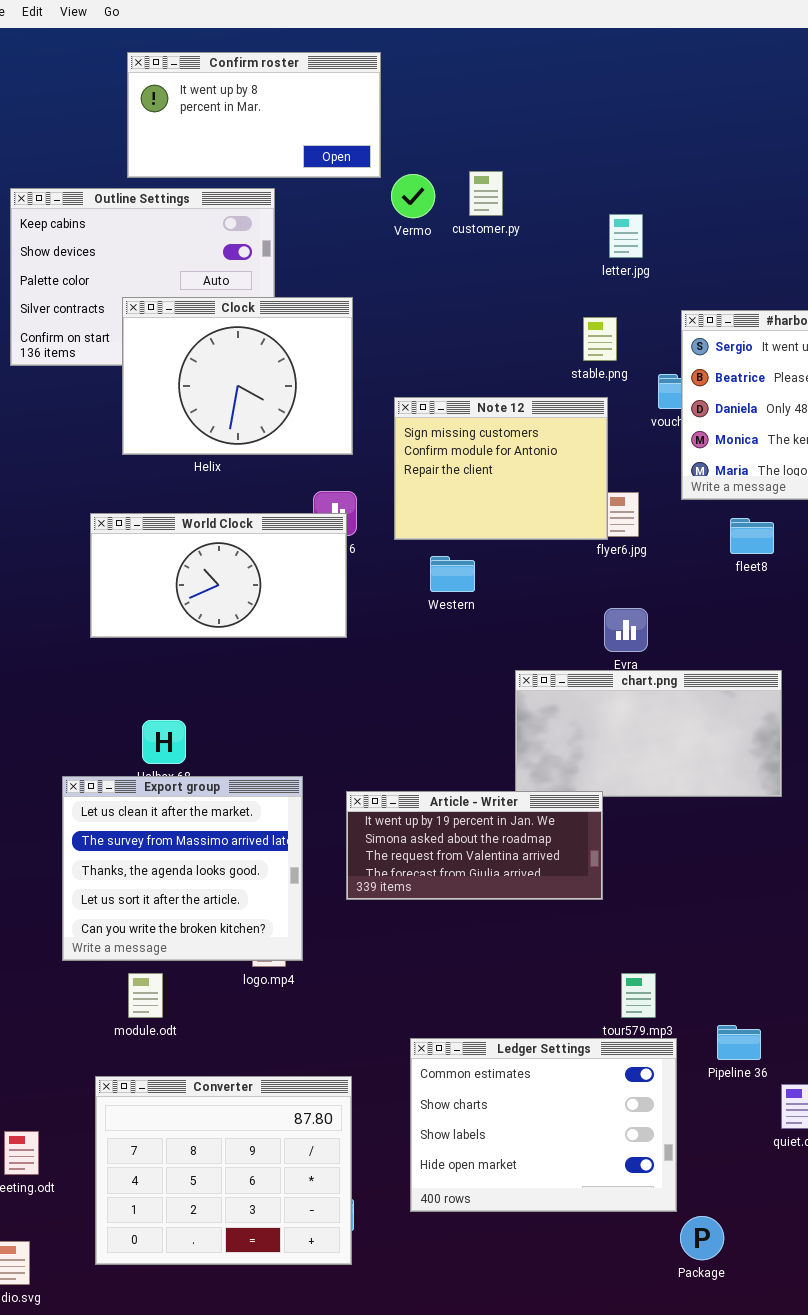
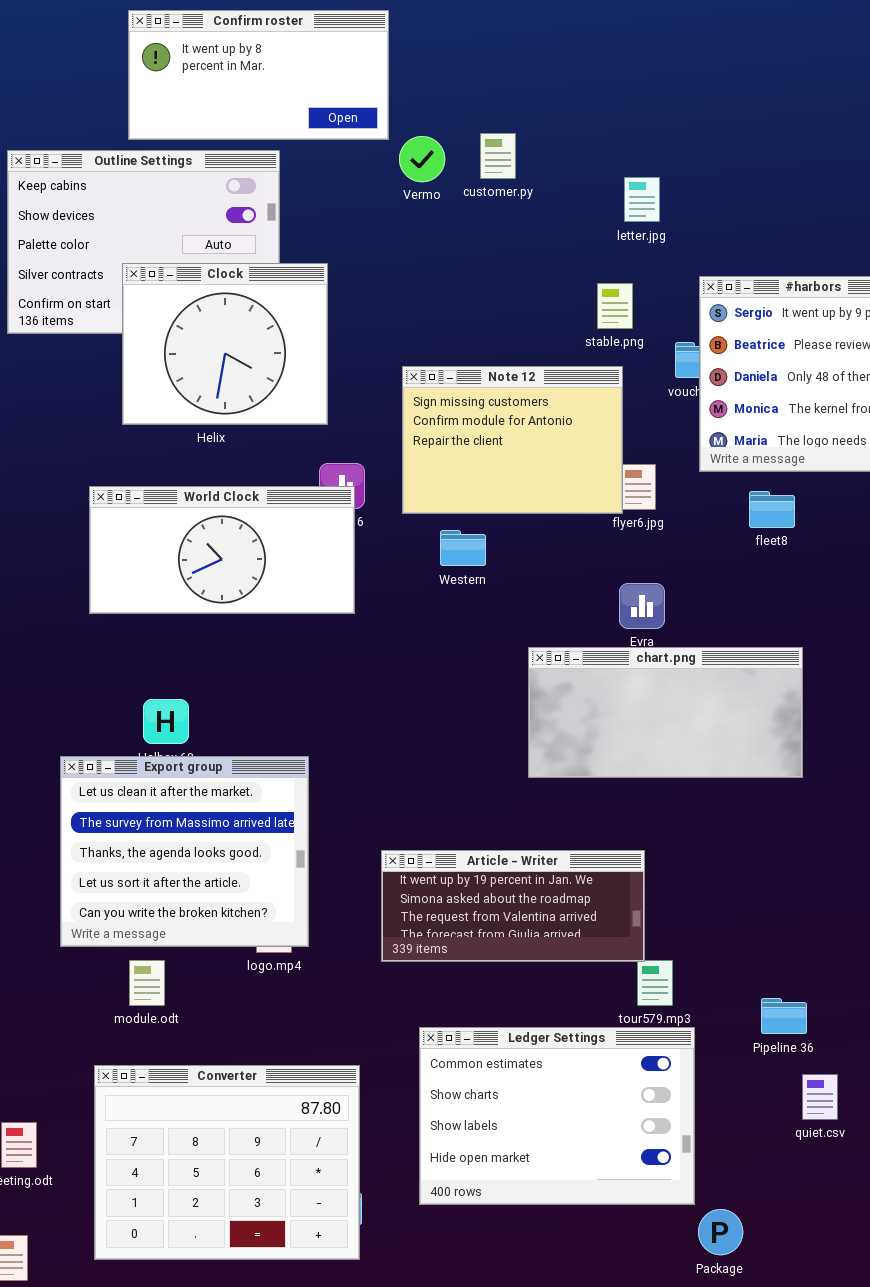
Clock: [122,297,353,455] -> [122,263,328,425], resized
Article - Writer: [346,791,603,900] -> [381,850,645,962], moved
Pipeline 36: [717,1025,761,1060] -> [761,998,807,1034], moved

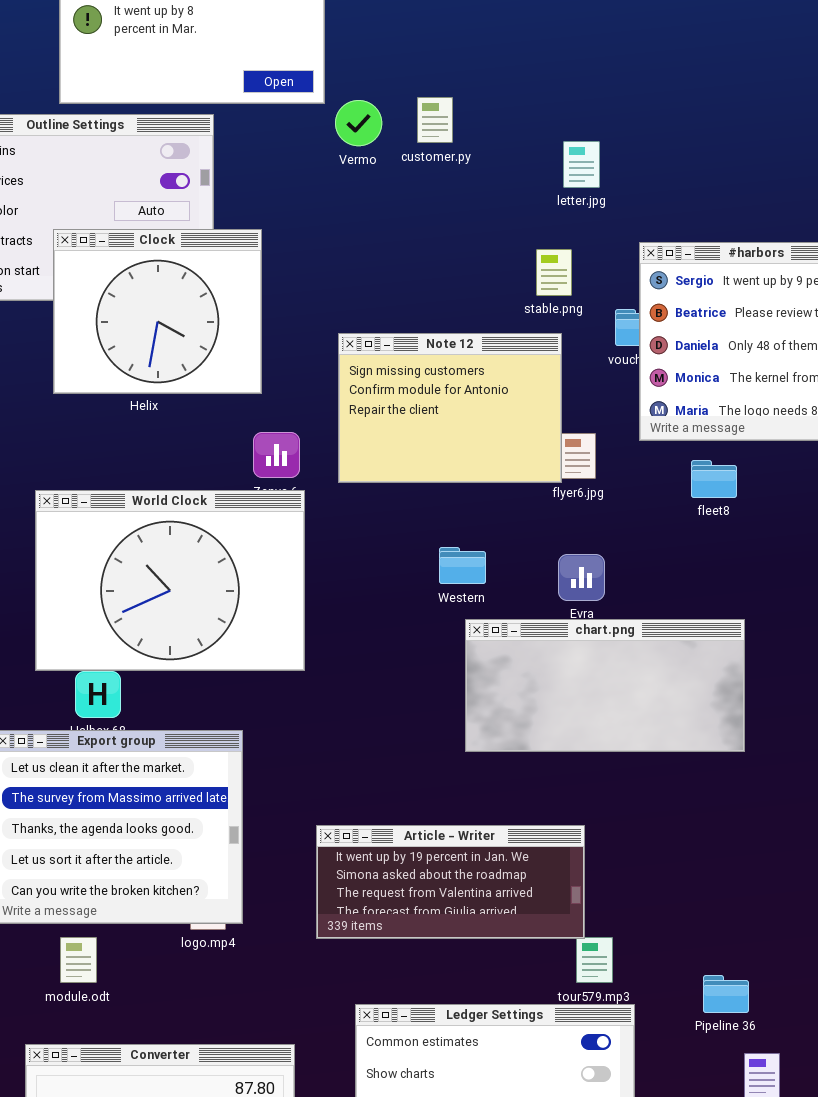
World Clock: [89,486,355,614] -> [35,490,305,671], moved, resized
Western: [440,530,486,566] -> [439,547,486,584], moved

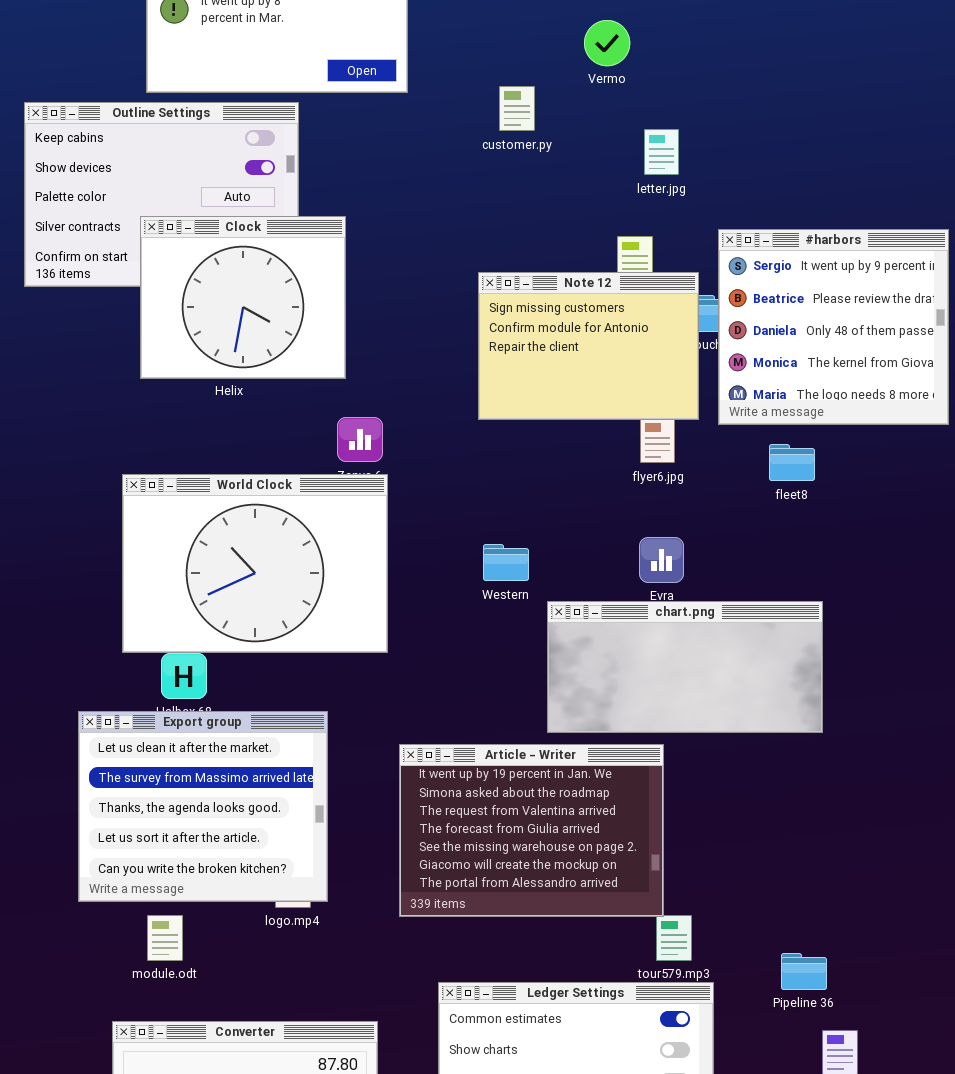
Vermo: [335,100,382,146] -> [584,20,630,66], moved
Note 12: [338,333,562,483] -> [478,272,699,420], moved
Western: [439,547,486,584] -> [483,544,529,581], moved
Article - Writer: [316,825,585,939] -> [399,744,664,917], resized

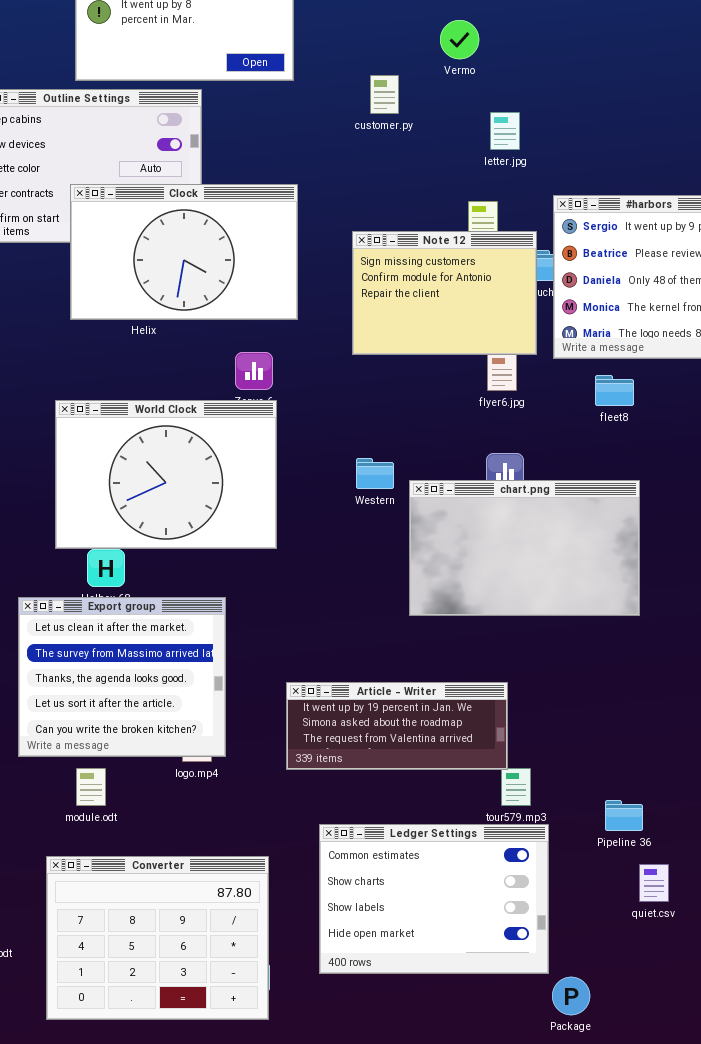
Clock: [140,216,346,379] -> [70,184,298,320], resized
chart.png: [547,601,823,733] -> [409,480,640,616], resized
Article - Writer: [399,744,664,917] -> [286,682,508,770], resized

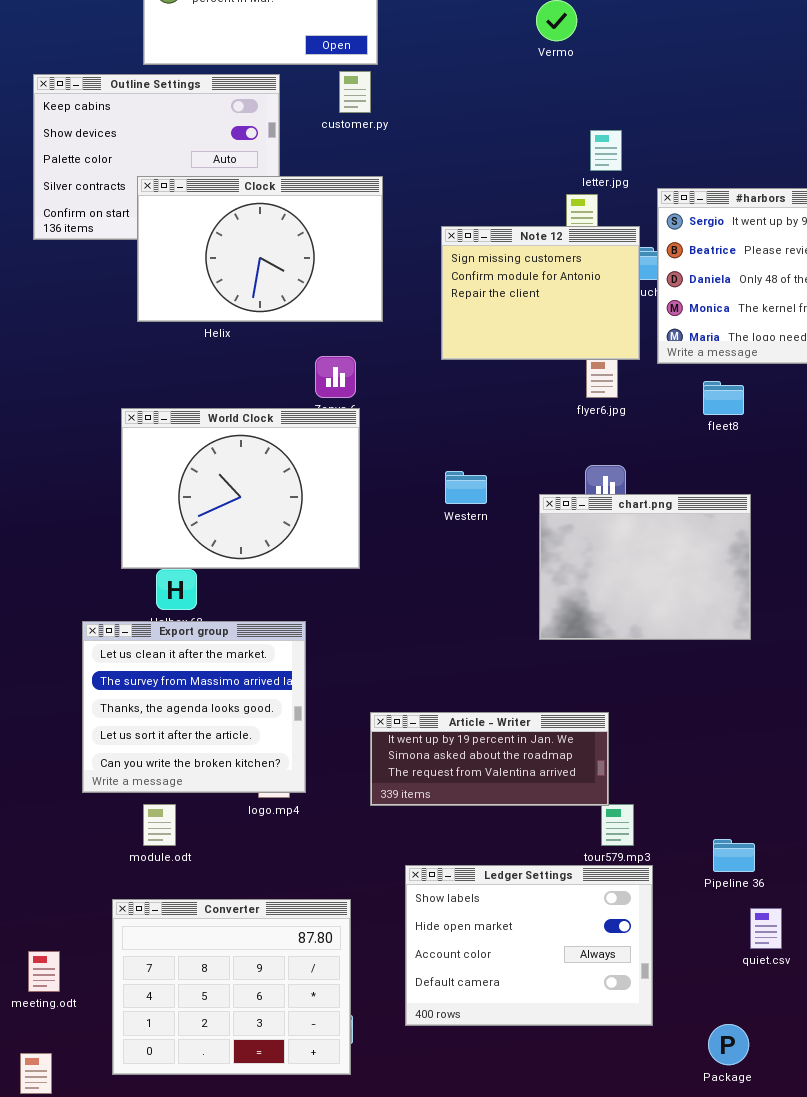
customer.py: [370,75,399,114] -> [339,71,371,113], moved
letter.jpg: [490,112,520,150] -> [590,130,622,171], moved
chart.png: [409,480,640,616] -> [539,494,751,640], resized
Ledger Settings: [319,824,549,974] -> [405,865,653,1026], scrolled down 2 rows
Package: [552,977,590,1015] -> [708,1024,749,1065], moved

